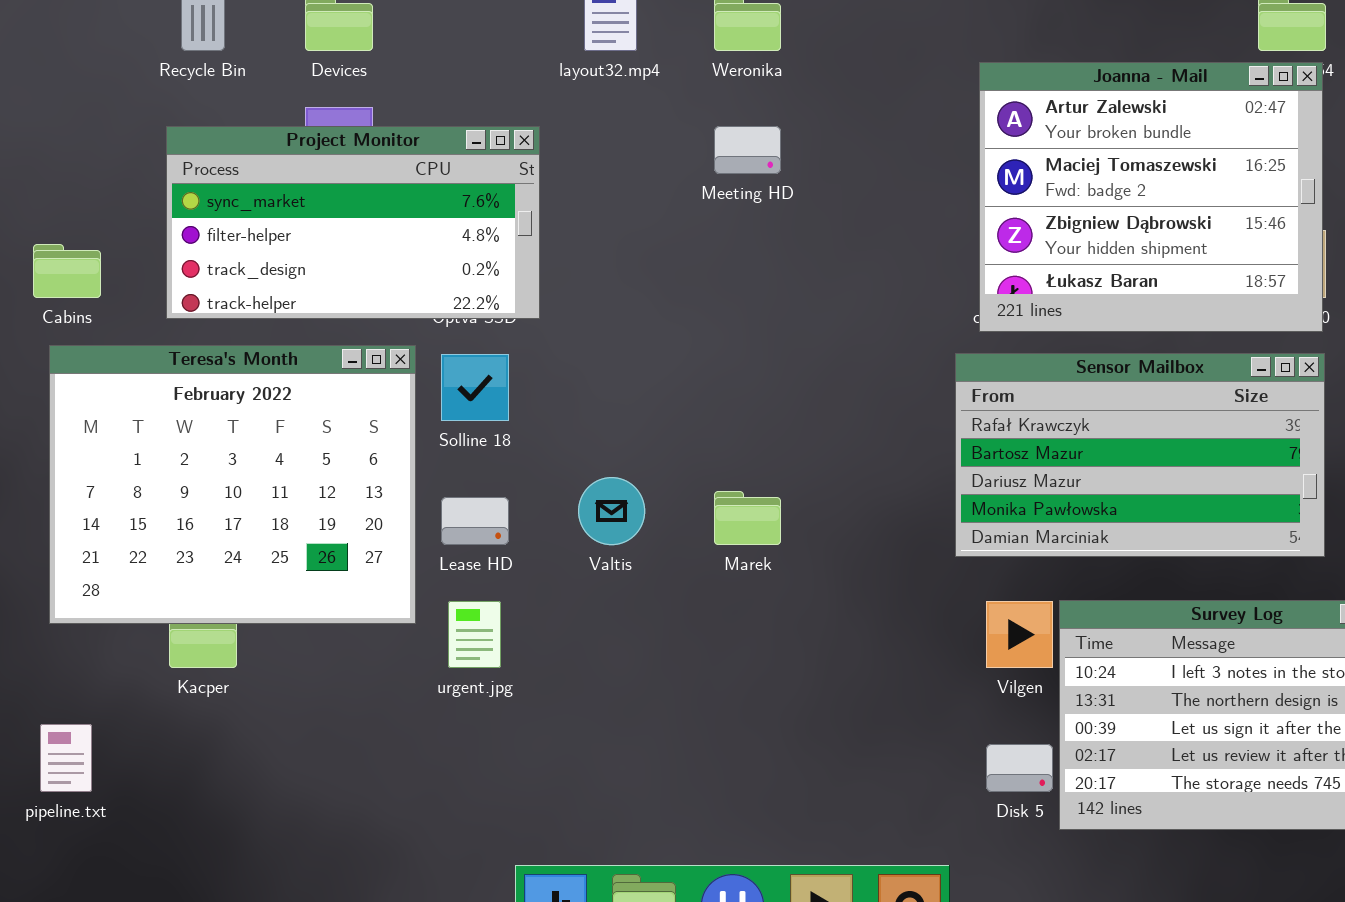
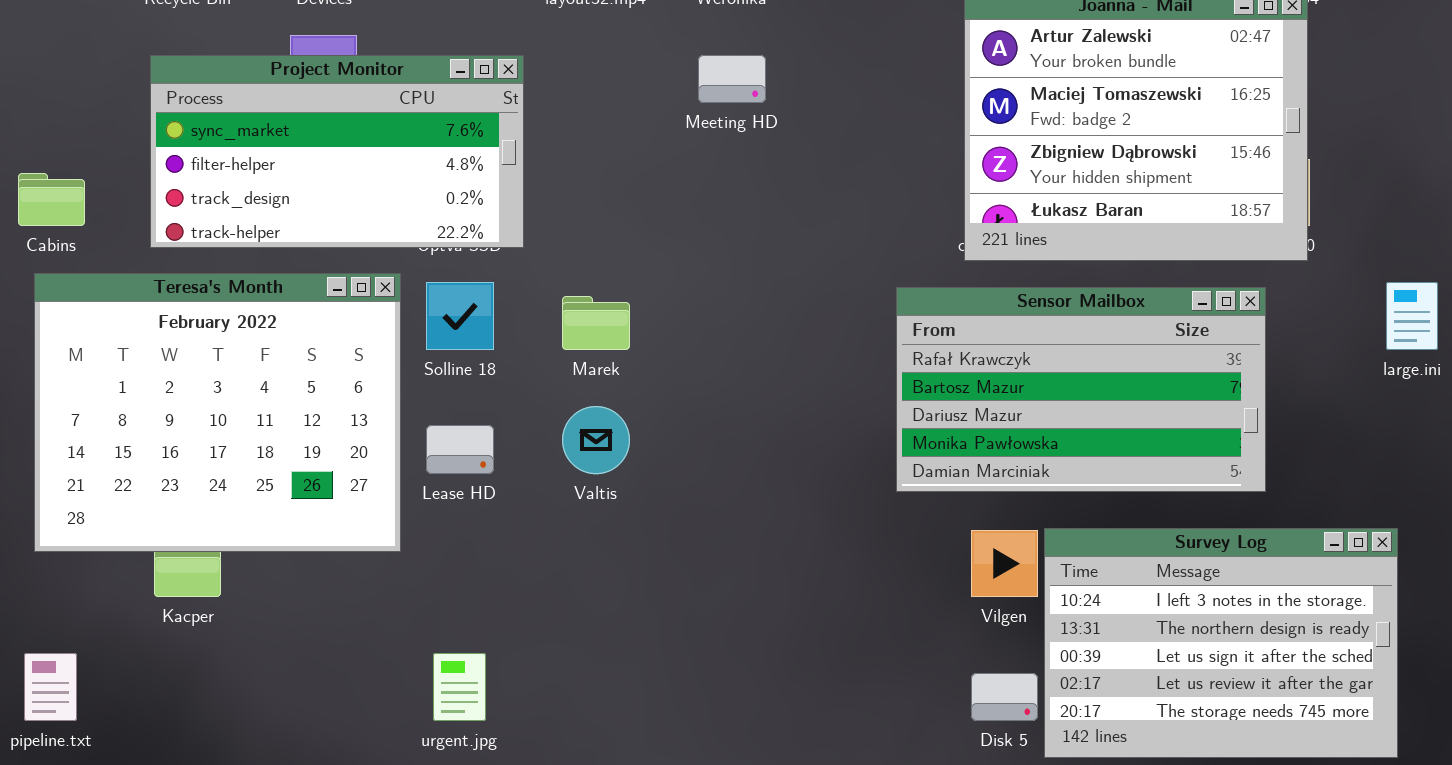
Sensor Mailbox: [955,353,1325,557] -> [896,287,1266,492], moved
Marek: [714,491,781,545] -> [562,296,630,350], moved
urgent.jpg: [448,601,501,668] -> [433,653,486,721], moved

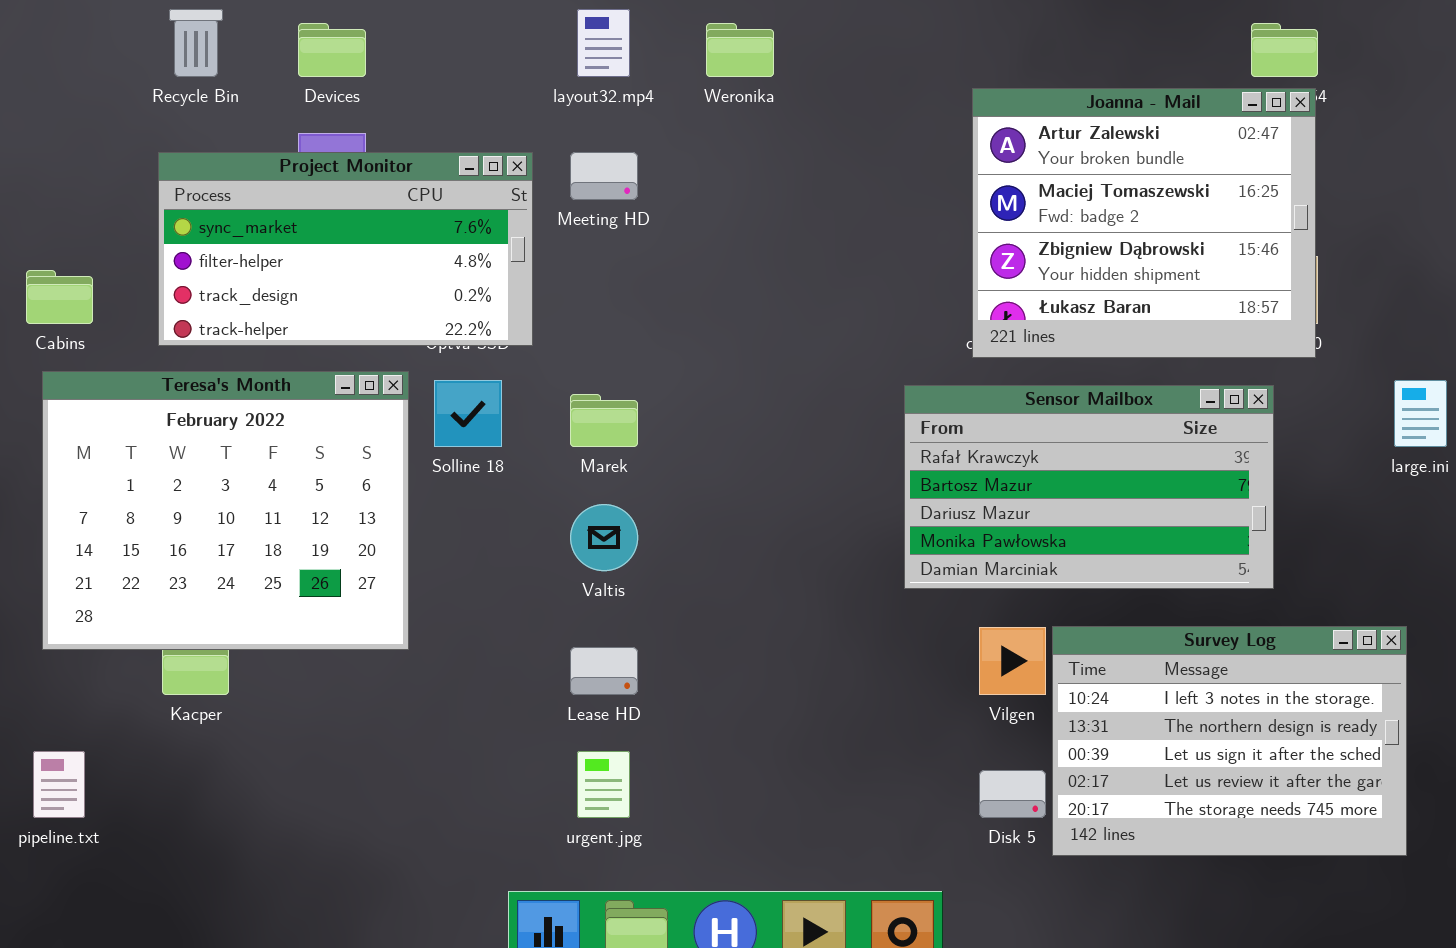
Meeting HD: [698,55,766,103] -> [570,152,638,200], moved
Lease HD: [426,425,494,474] -> [570,647,638,695], moved
urgent.jpg: [433,653,486,721] -> [577,751,630,818], moved

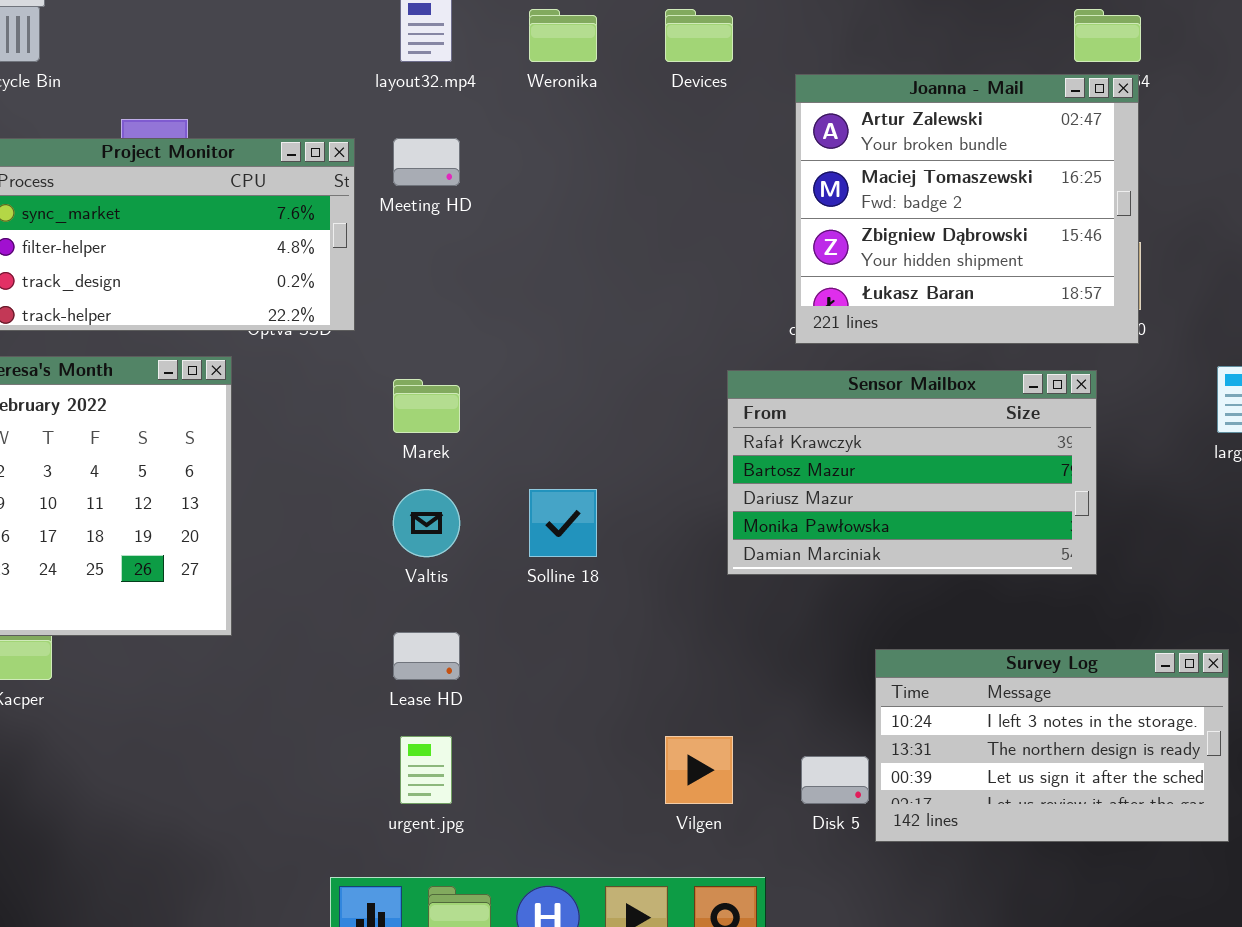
Devices: [298,23,366,77] -> [665,9,733,62], moved
Solline 18: [434,380,502,447] -> [529,489,597,557], moved
Survey Log: [1052,626,1407,856] -> [875,649,1229,842], resized
Vilgen: [979,627,1046,695] -> [665,736,733,804], moved

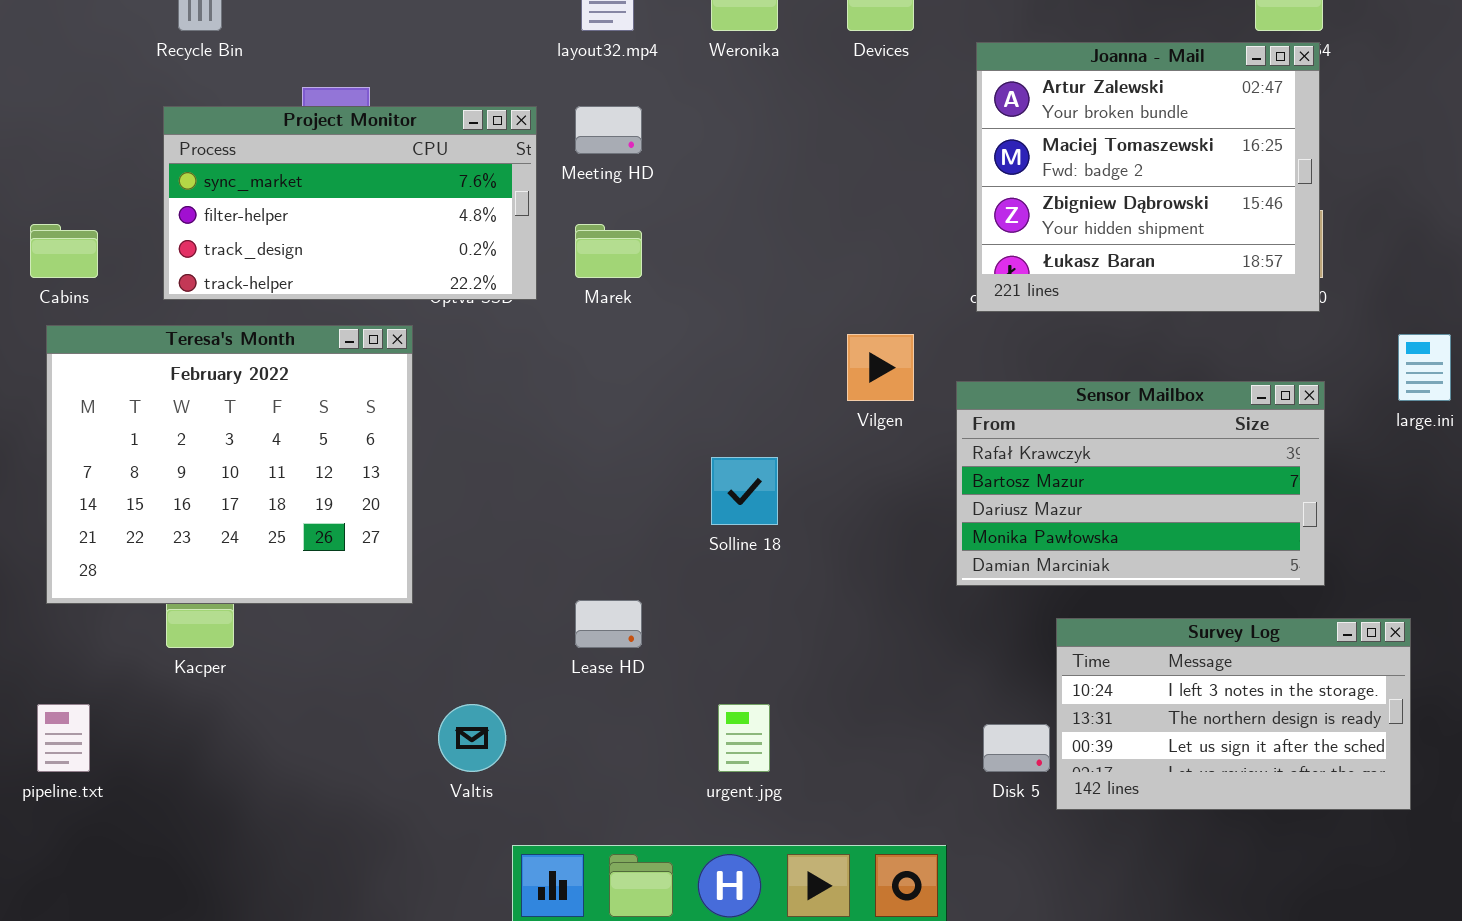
Sensor Mailbox: [727,370,1097,575] -> [956,381,1325,586], moved
Marek: [393,379,460,433] -> [575,224,642,278], moved
Valtis: [393,489,460,557] -> [438,704,506,772], moved
urgent.jpg: [400,736,452,804] -> [718,704,770,772], moved
Vilgen: [665,736,733,804] -> [847,334,914,401], moved

